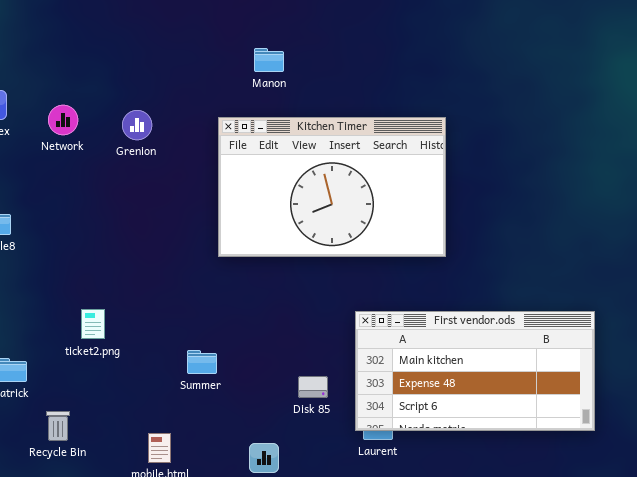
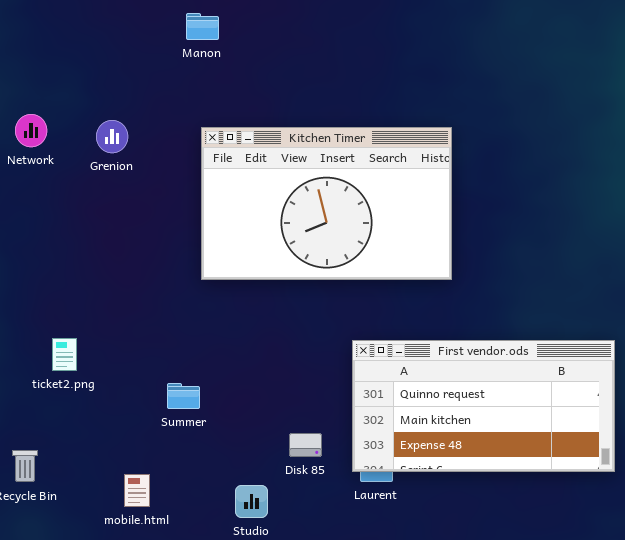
Manon: [254,48,284,72] -> [186,13,219,40], moved
First vendor.ods: [355,311,595,431] -> [352,340,615,472], scrolled up 1 row
Disk 85: [298,376,328,398] -> [289,433,322,457], moved

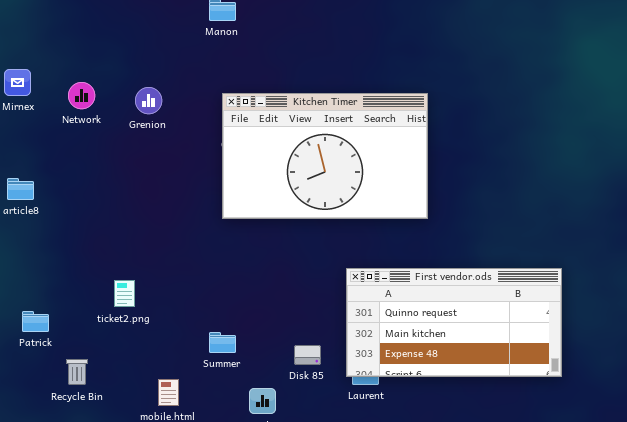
ticket2.png: [52,338,77,371] -> [114,280,135,307], moved
Summer: [167,383,200,409] -> [209,332,236,353], moved

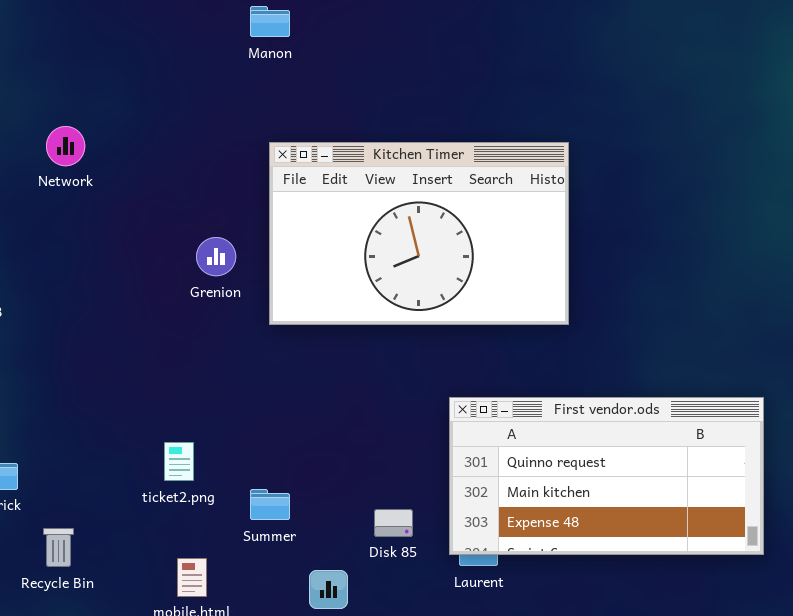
Grenion: [135,87,162,114] -> [196,237,236,276], moved
ticket2.png: [114,280,135,307] -> [164,442,194,481], moved

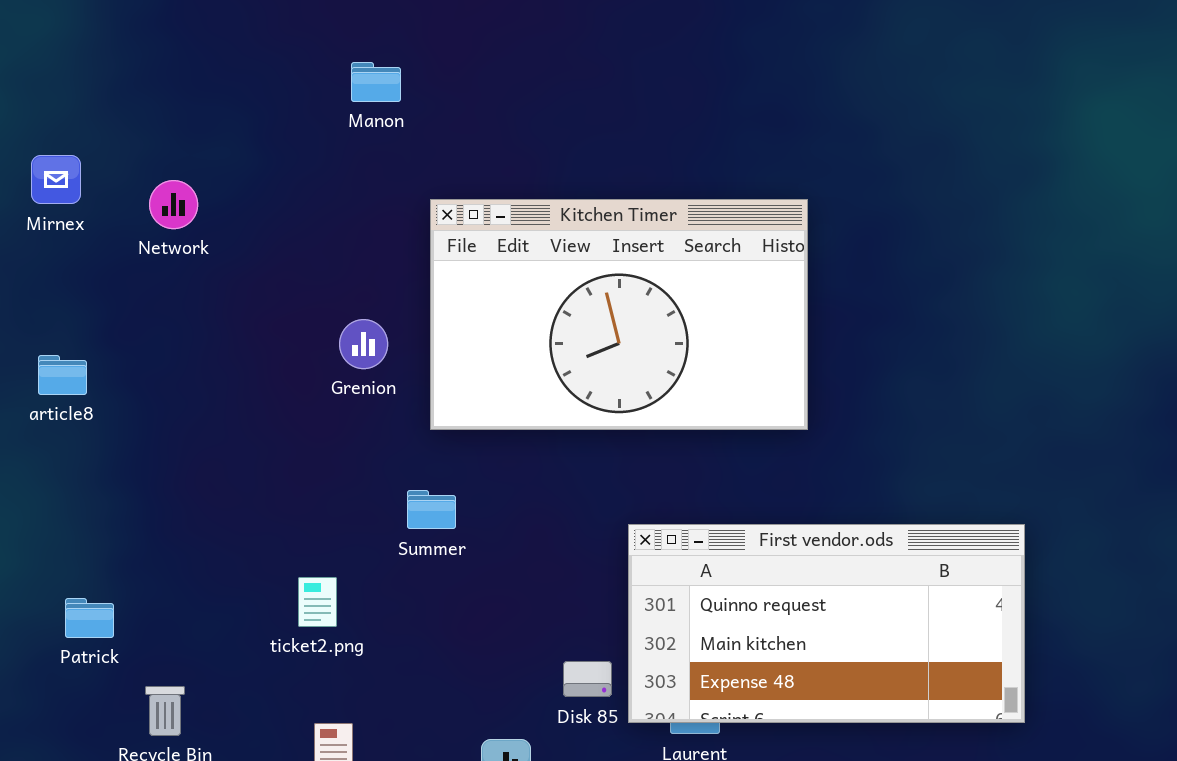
Manon: [250,6,290,37] -> [351,62,401,102], moved
First vendor.ods: [449,397,764,555] -> [628,524,1025,723], moved
Summer: [250,489,290,520] -> [407,490,456,529], moved

